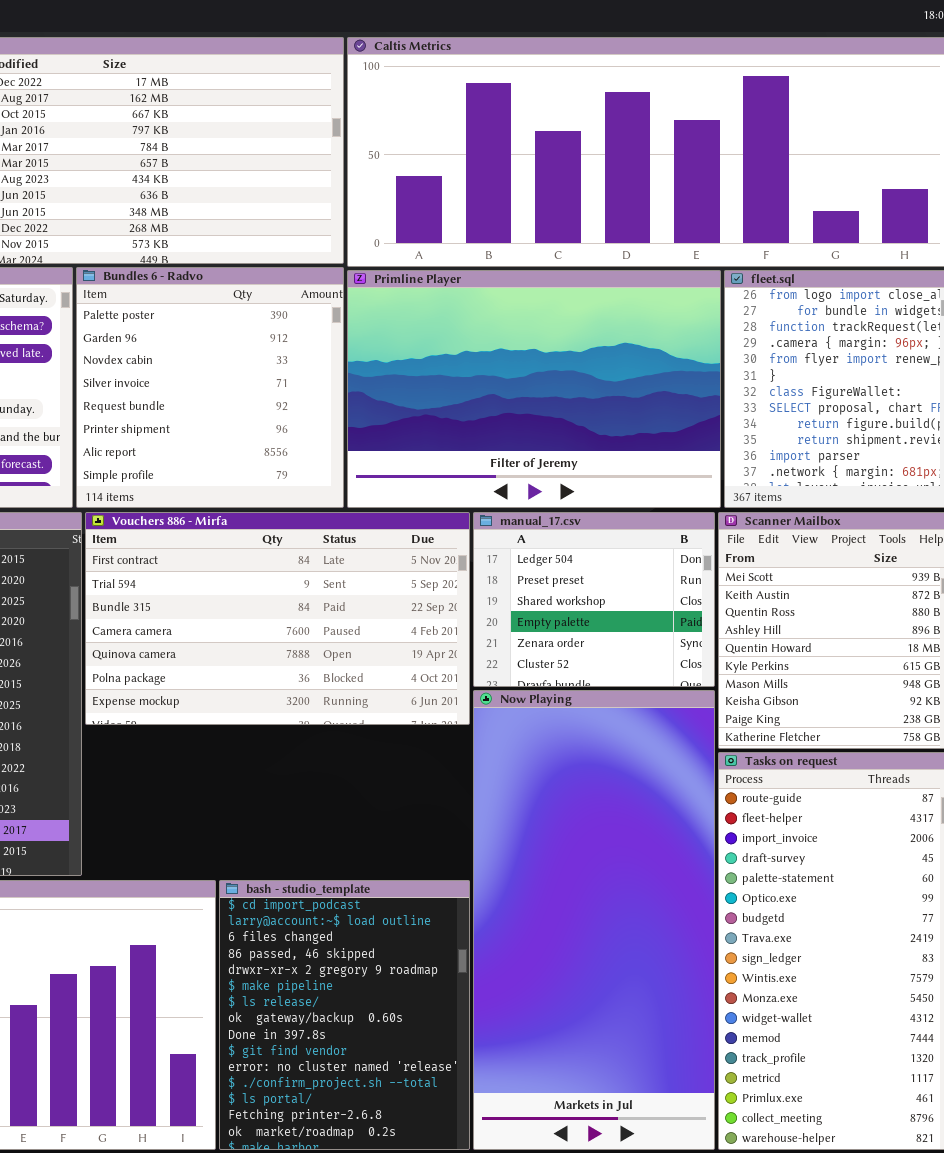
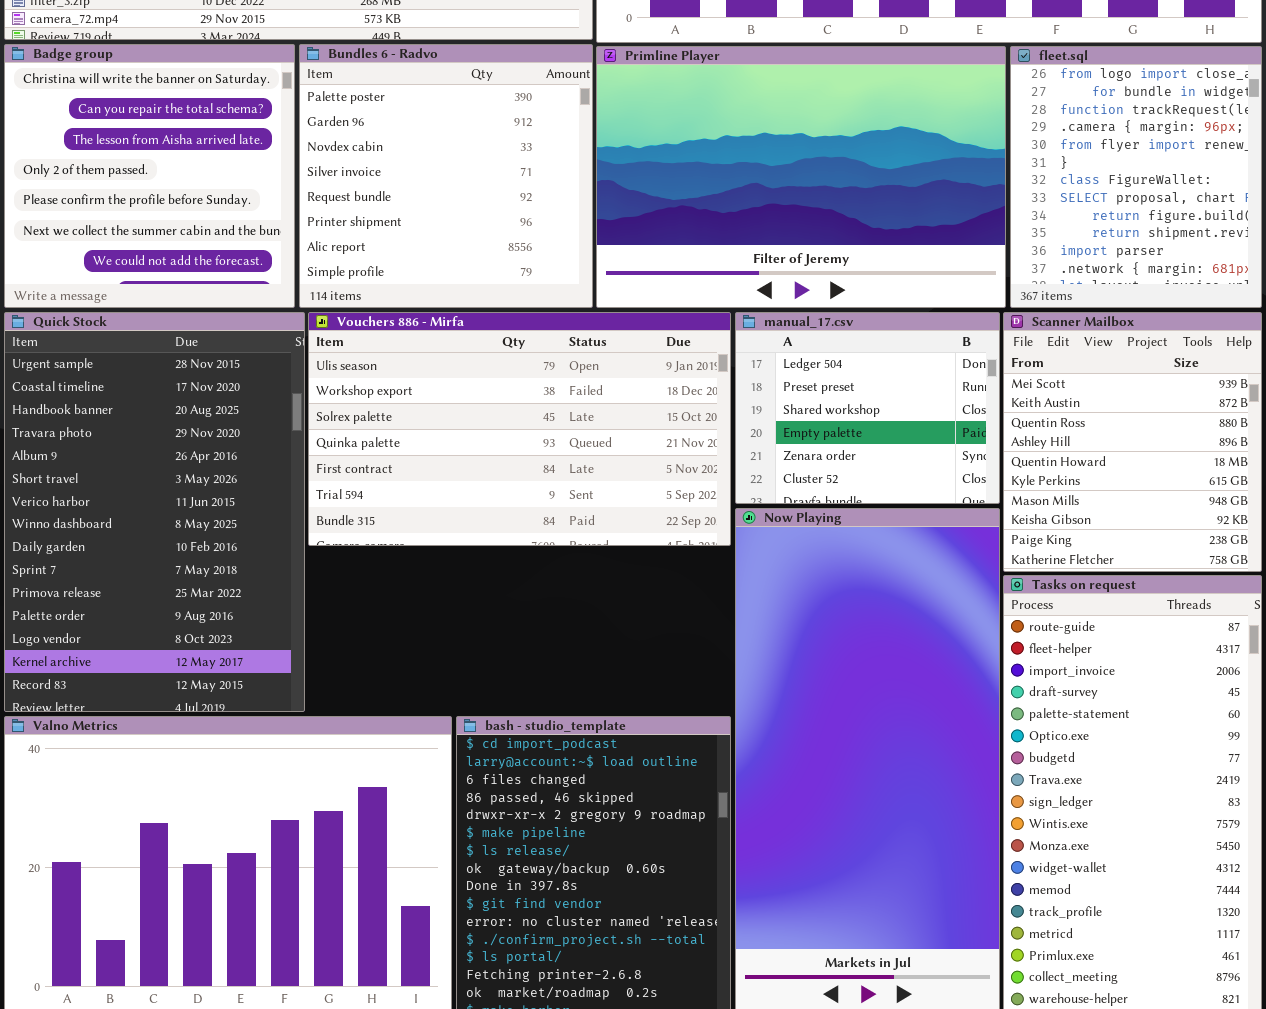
Vouchers 886 - Mirfa: [85,512,470,725] -> [308,312,731,546], scrolled up 4 rows

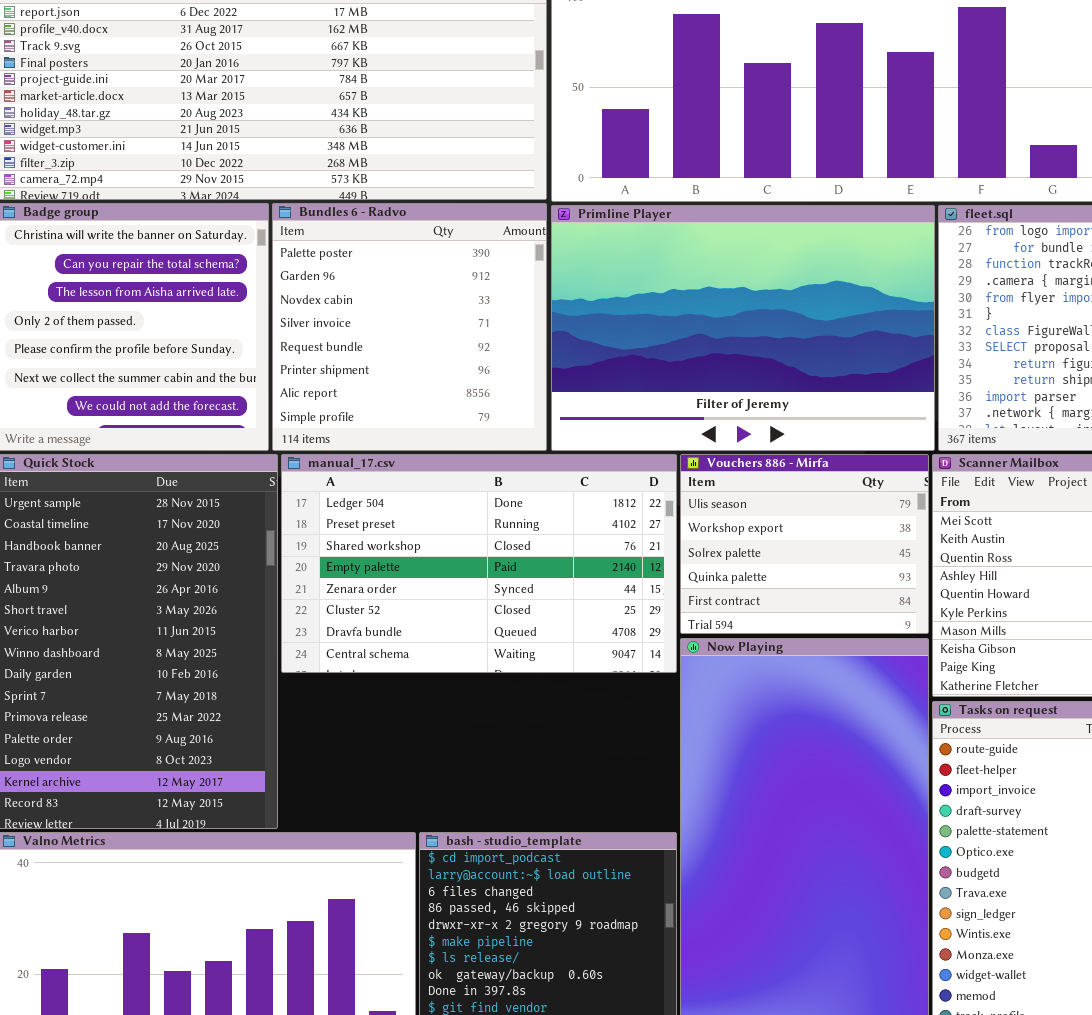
Vouchers 886 - Mirfa: [308,312,731,546] -> [680,454,929,634], moved, resized
manual_17.csv: [735,312,1000,504] -> [281,454,677,673], moved, resized

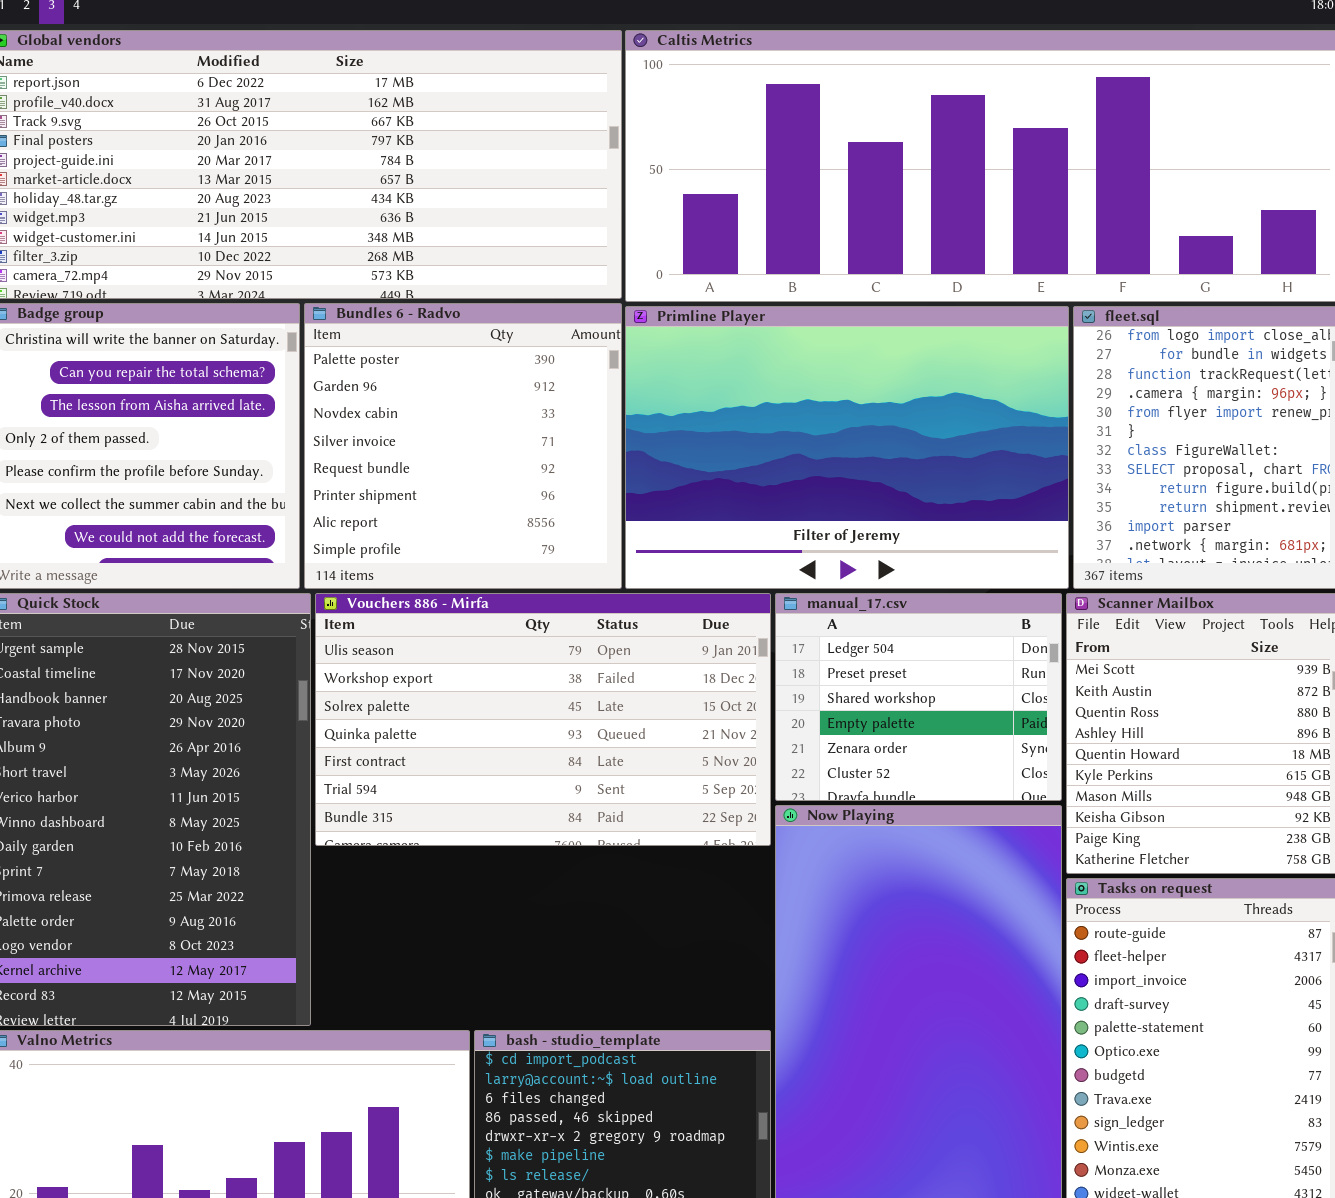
manual_17.csv: [281,454,677,673] -> [775,593,1062,801], moved, resized
Vouchers 886 - Mirfa: [680,454,929,634] -> [315,593,771,846], moved, resized

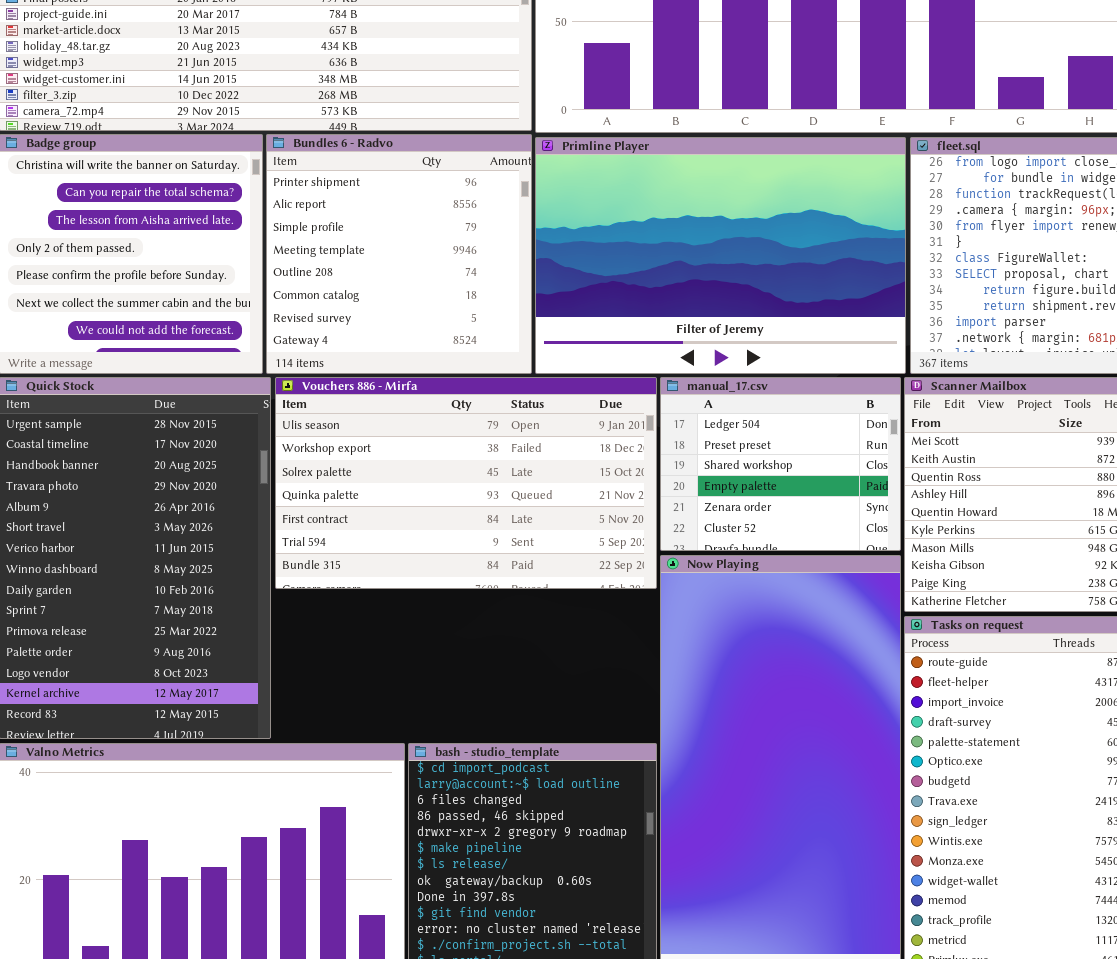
Bundles 6 - Radvo: [304,303,622,589] -> [266,134,532,374], scrolled down 5 rows

